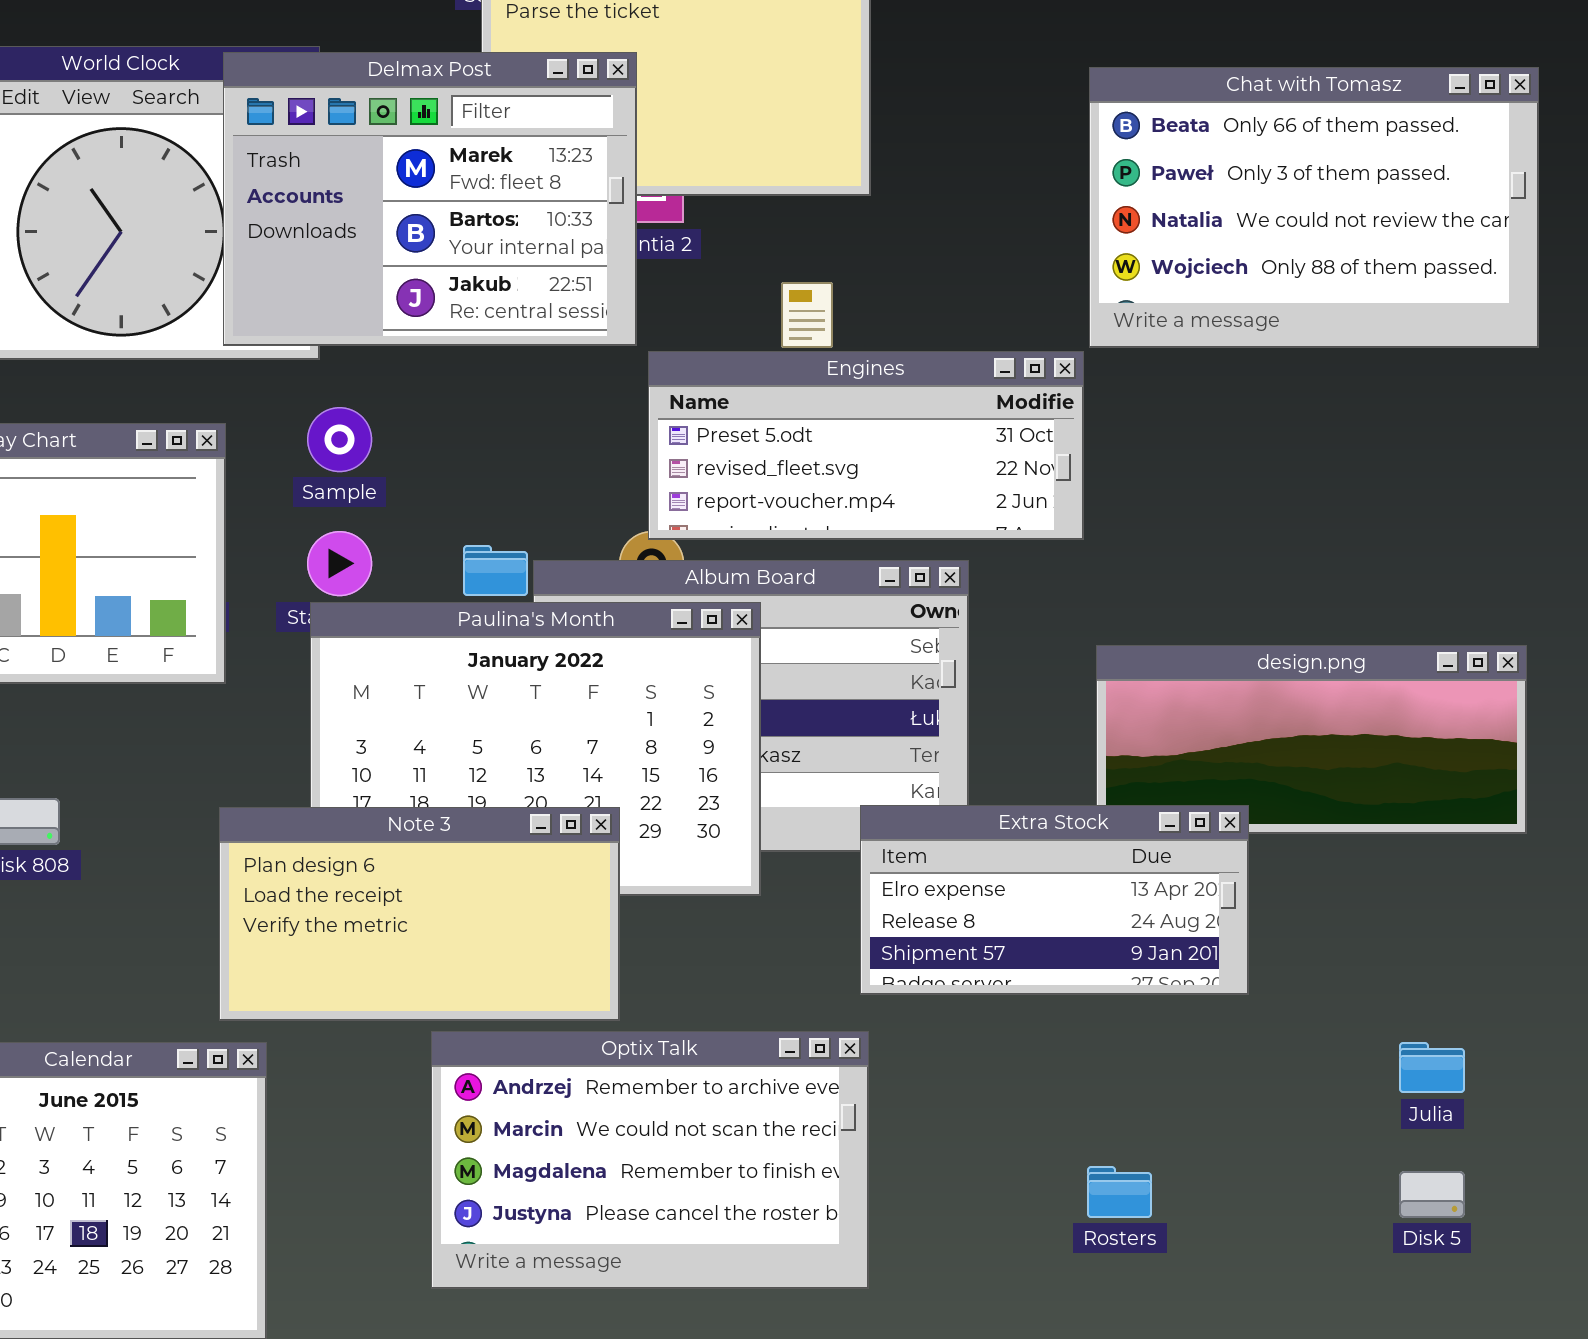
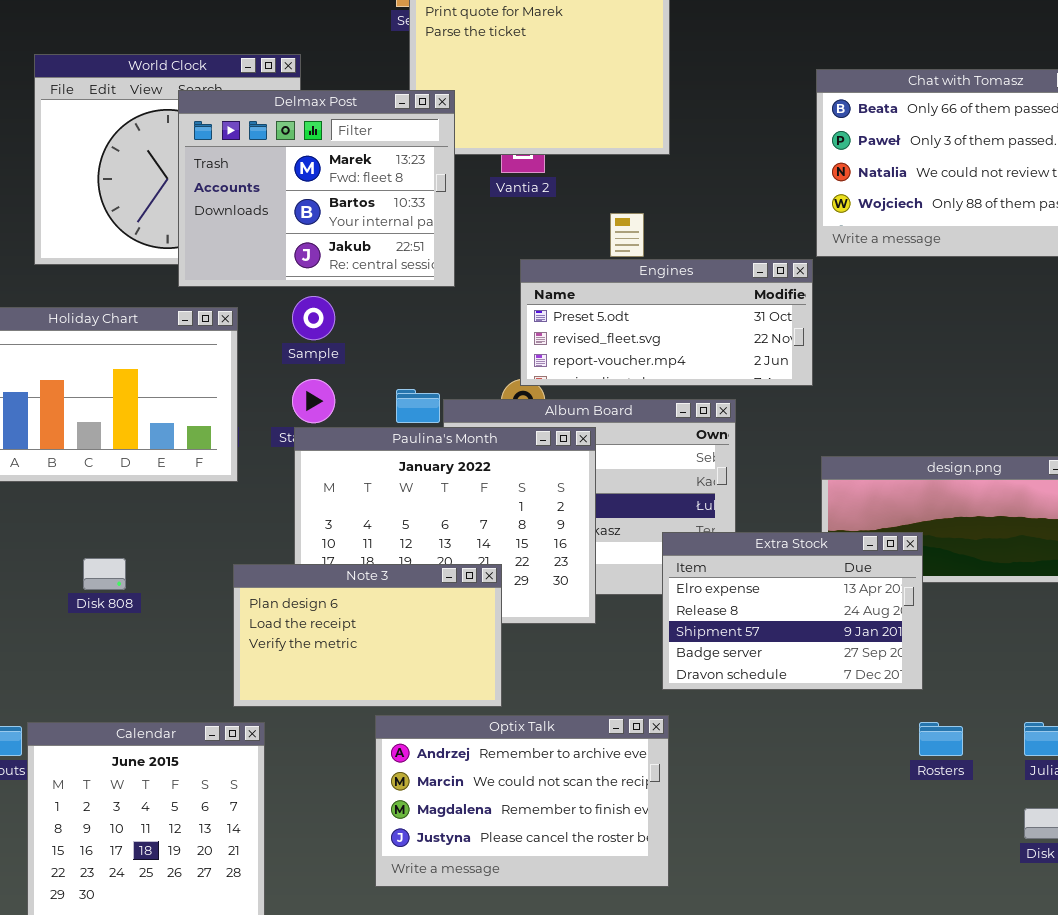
Delmax Post: [223,52,637,346] -> [178,90,455,287], moved
Extra Stock: [860,805,1249,995] -> [662,532,923,690], resized
Rosters: [1087,1166,1152,1218] -> [919,722,963,756], moved

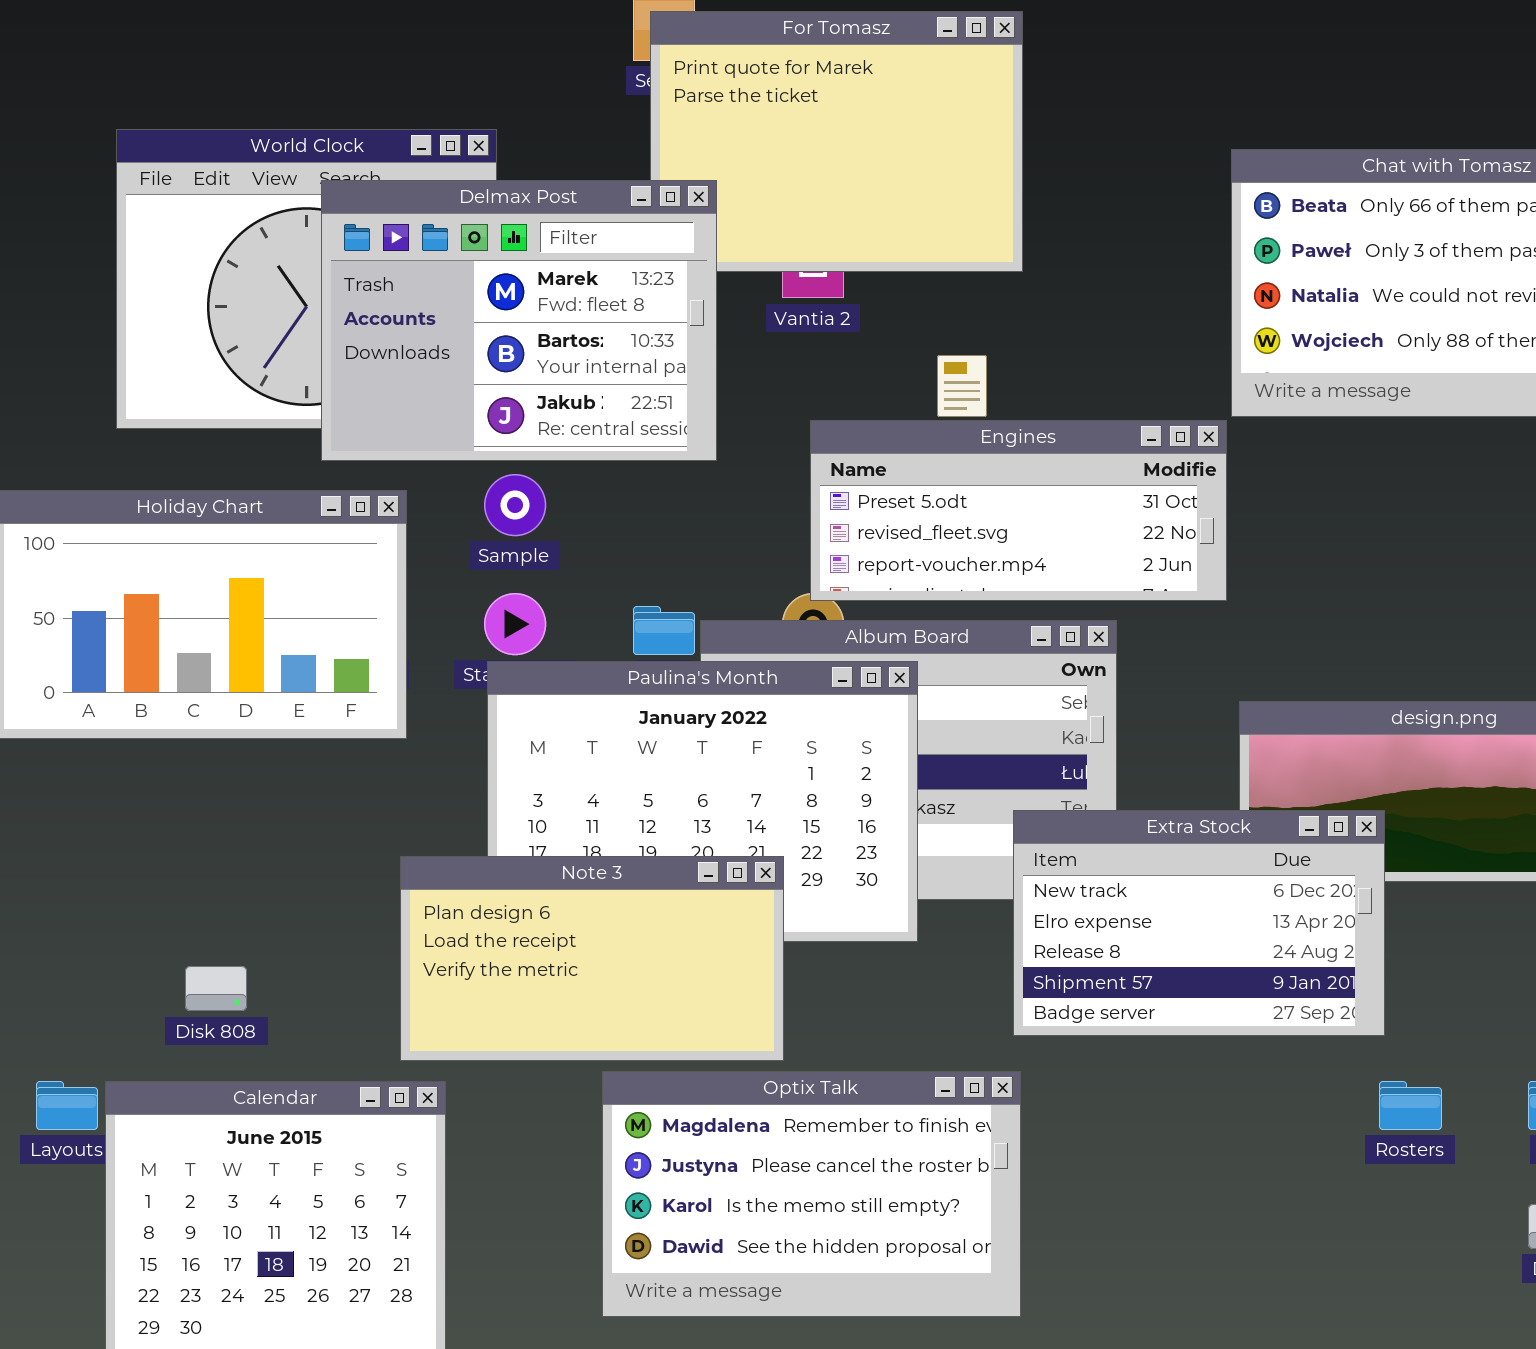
Extra Stock: [662,532,923,690] -> [1013,810,1385,1036], scrolled up 1 row
Disk 808: [83,558,126,590] -> [185,966,247,1011], moved
Optix Talk: [375,715,669,887] -> [602,1071,1021,1317], scrolled down 2 rows

